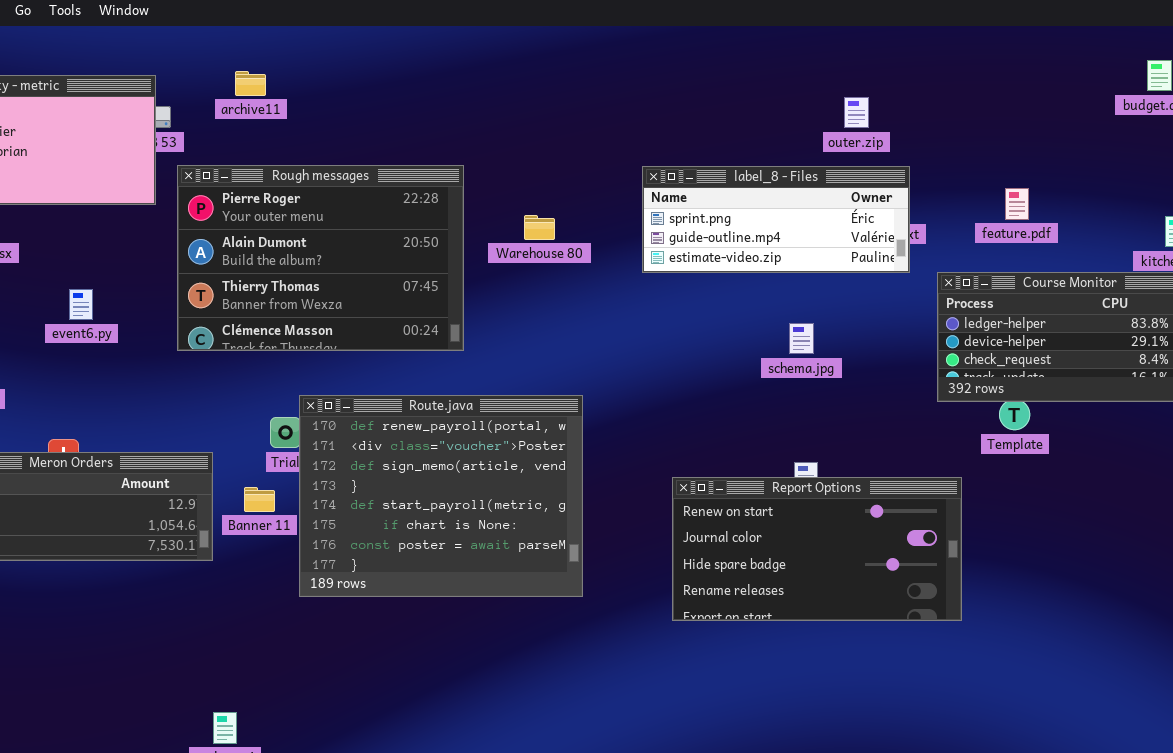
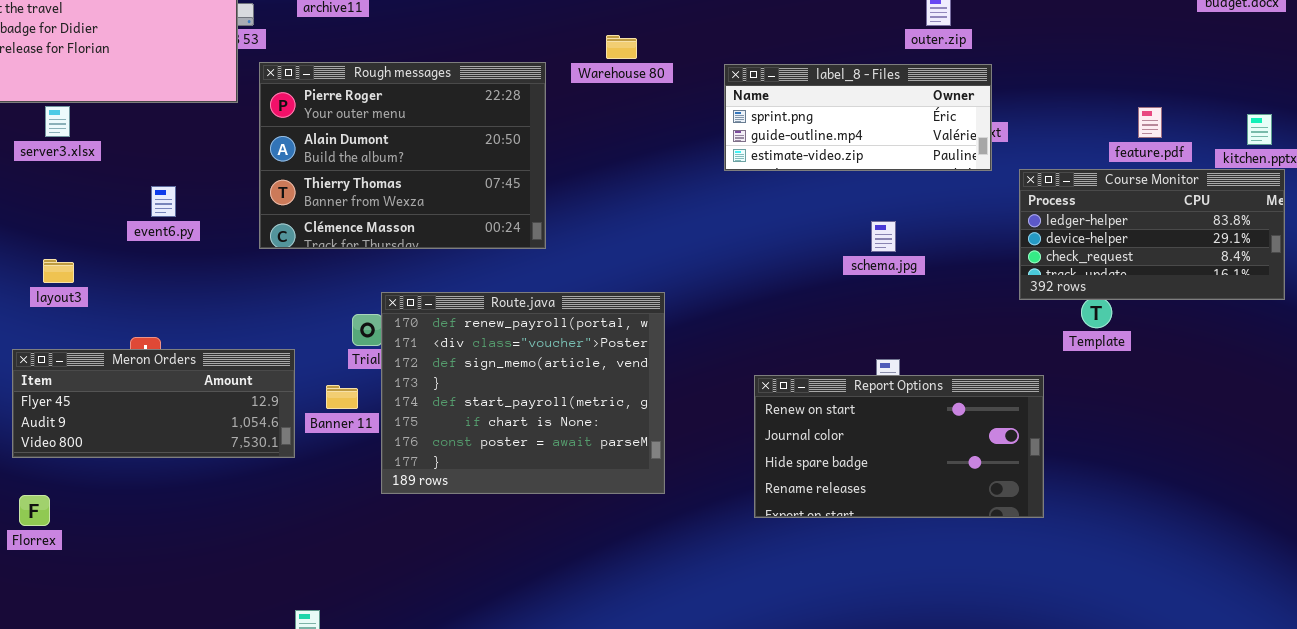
feature.pdf: [1005,188,1029,220] -> [1138,107,1162,138], moved
Warehouse 80: [524,215,555,240] -> [606,35,637,59], moved

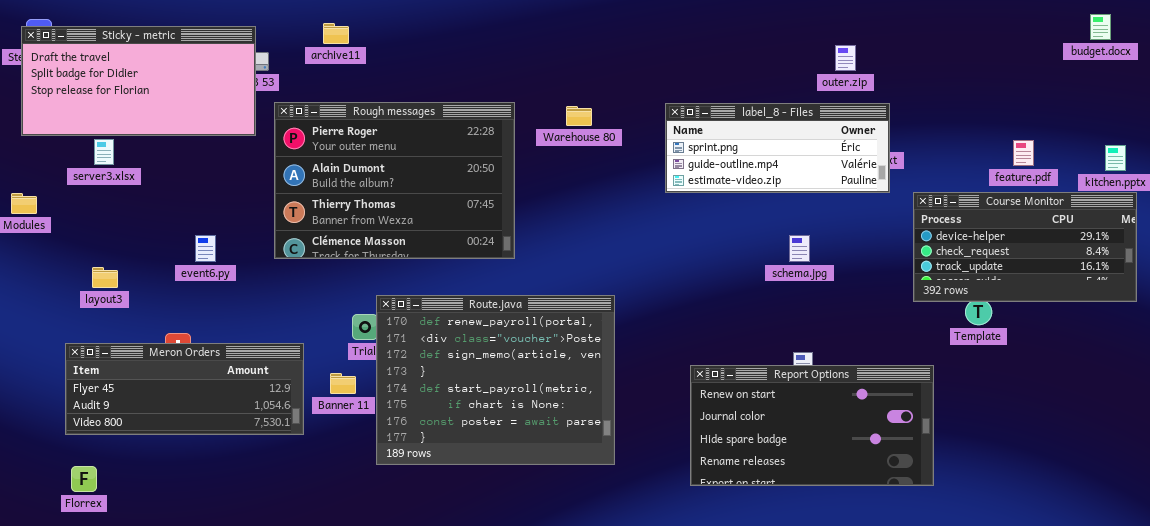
Warehouse 80: [606,35,637,59] -> [566,106,592,126], moved
Course Monitor: [1019,169,1285,300] -> [913,192,1137,302], scrolled down 1 row
event6.py: [151,186,176,217] -> [195,235,216,262], moved

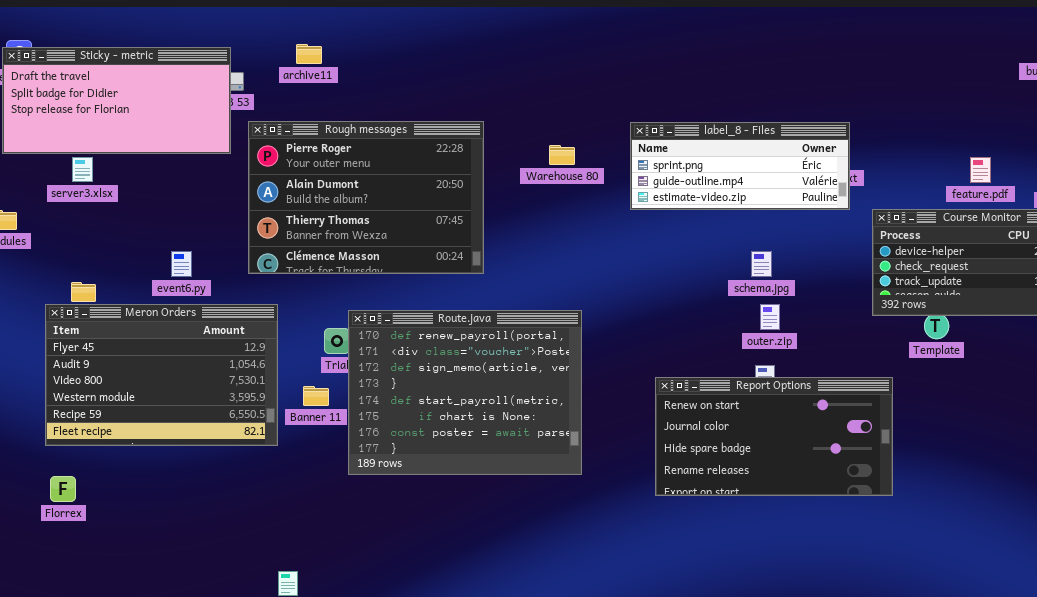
outer.zip: [835,45,856,71] -> [760,304,780,330], moved
Warehouse 80: [566,106,592,126] -> [549,145,575,165], moved
Meron Orders: [65,343,304,435] -> [45,304,278,446], resized

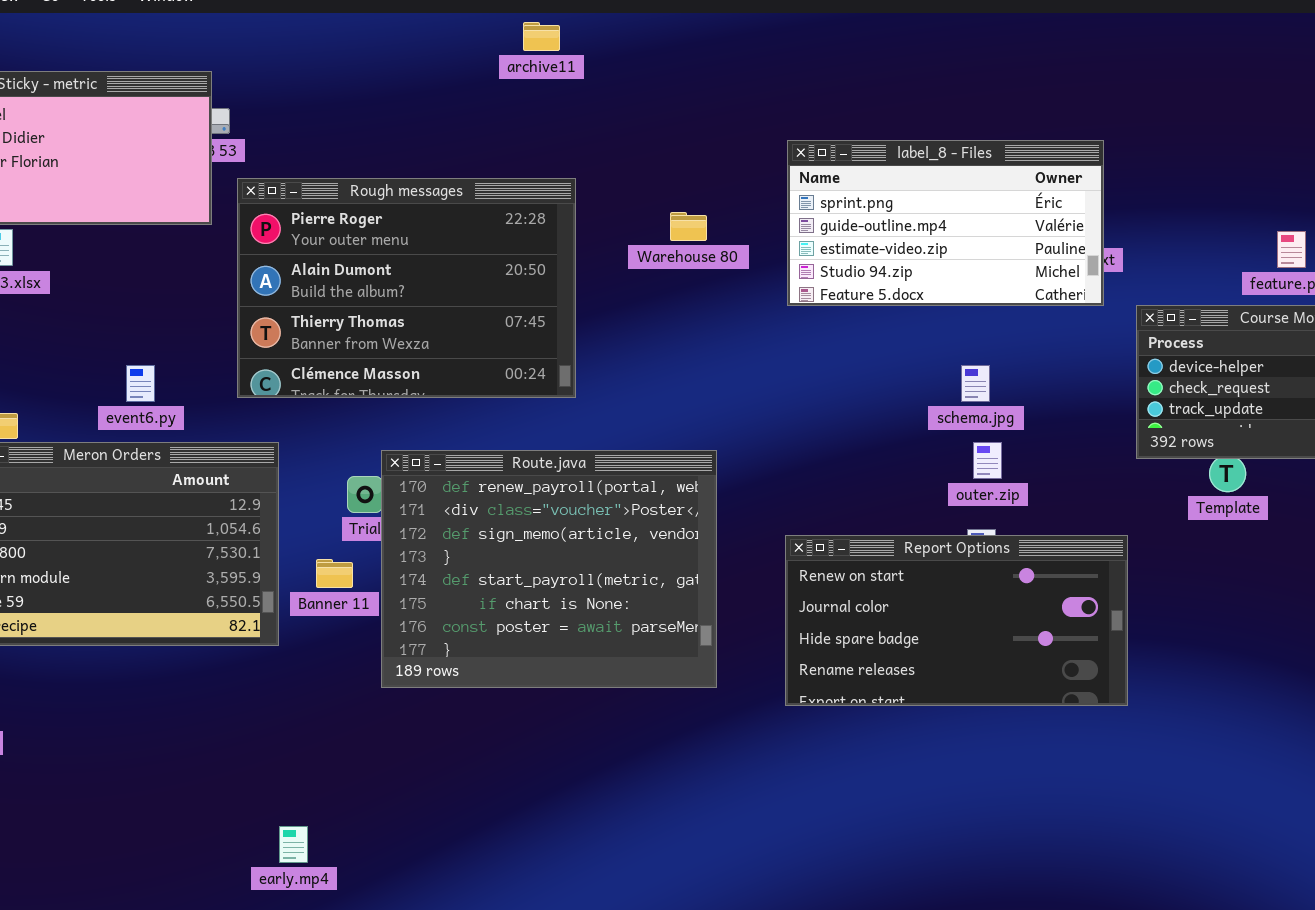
archive11: [296,44,322,64] -> [523,22,560,51], moved
label_8 - Files: [630,122,850,210] -> [787,140,1104,306], resized
Report Options: [655,377,893,496] -> [785,535,1128,706], moved

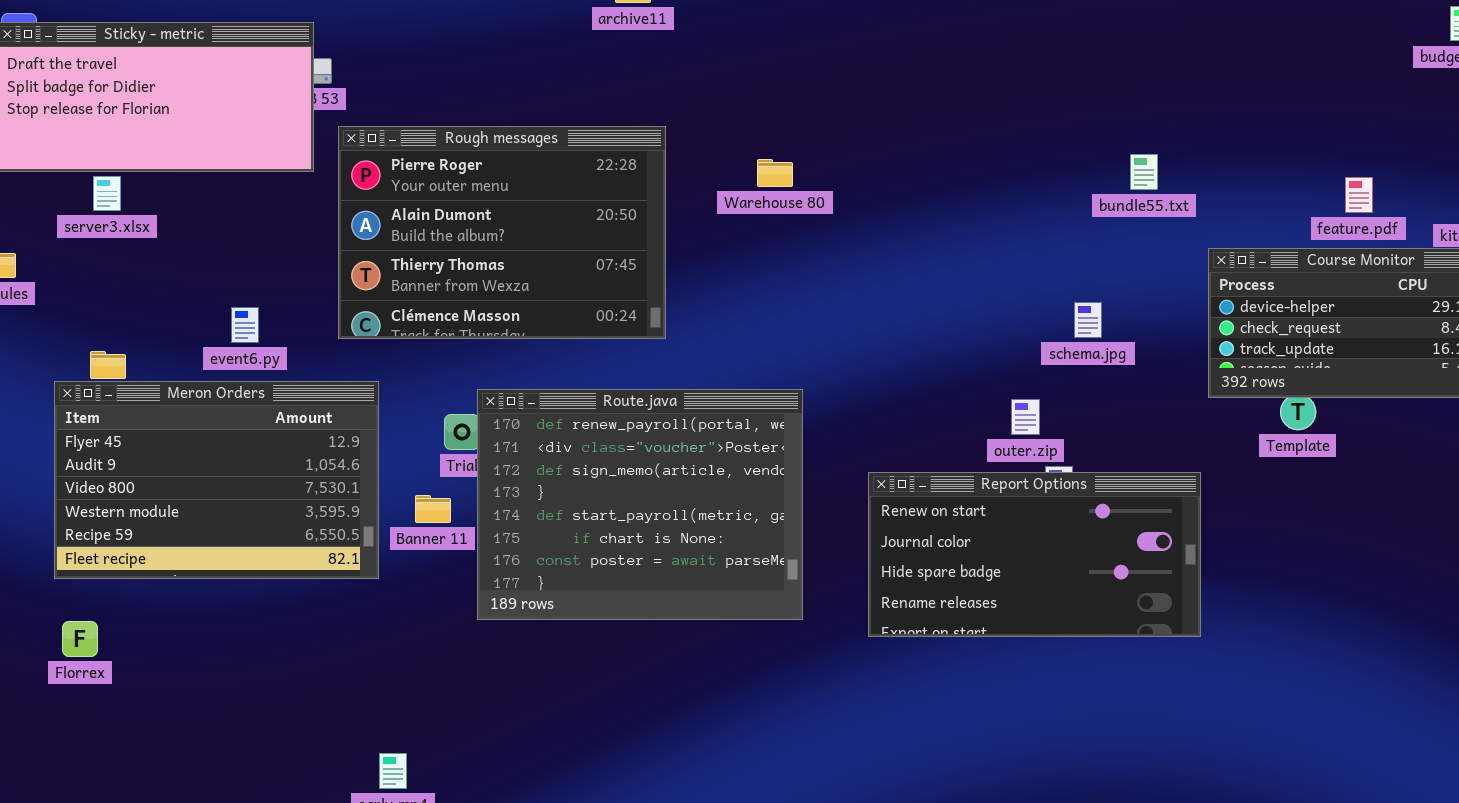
label_8 - Files: [787,140,1104,306] -> none, closed
schema.jpg: [961,365,990,402] -> [1074,302,1102,338], moved
outer.zip: [973,442,1002,479] -> [1011,399,1040,435], moved

